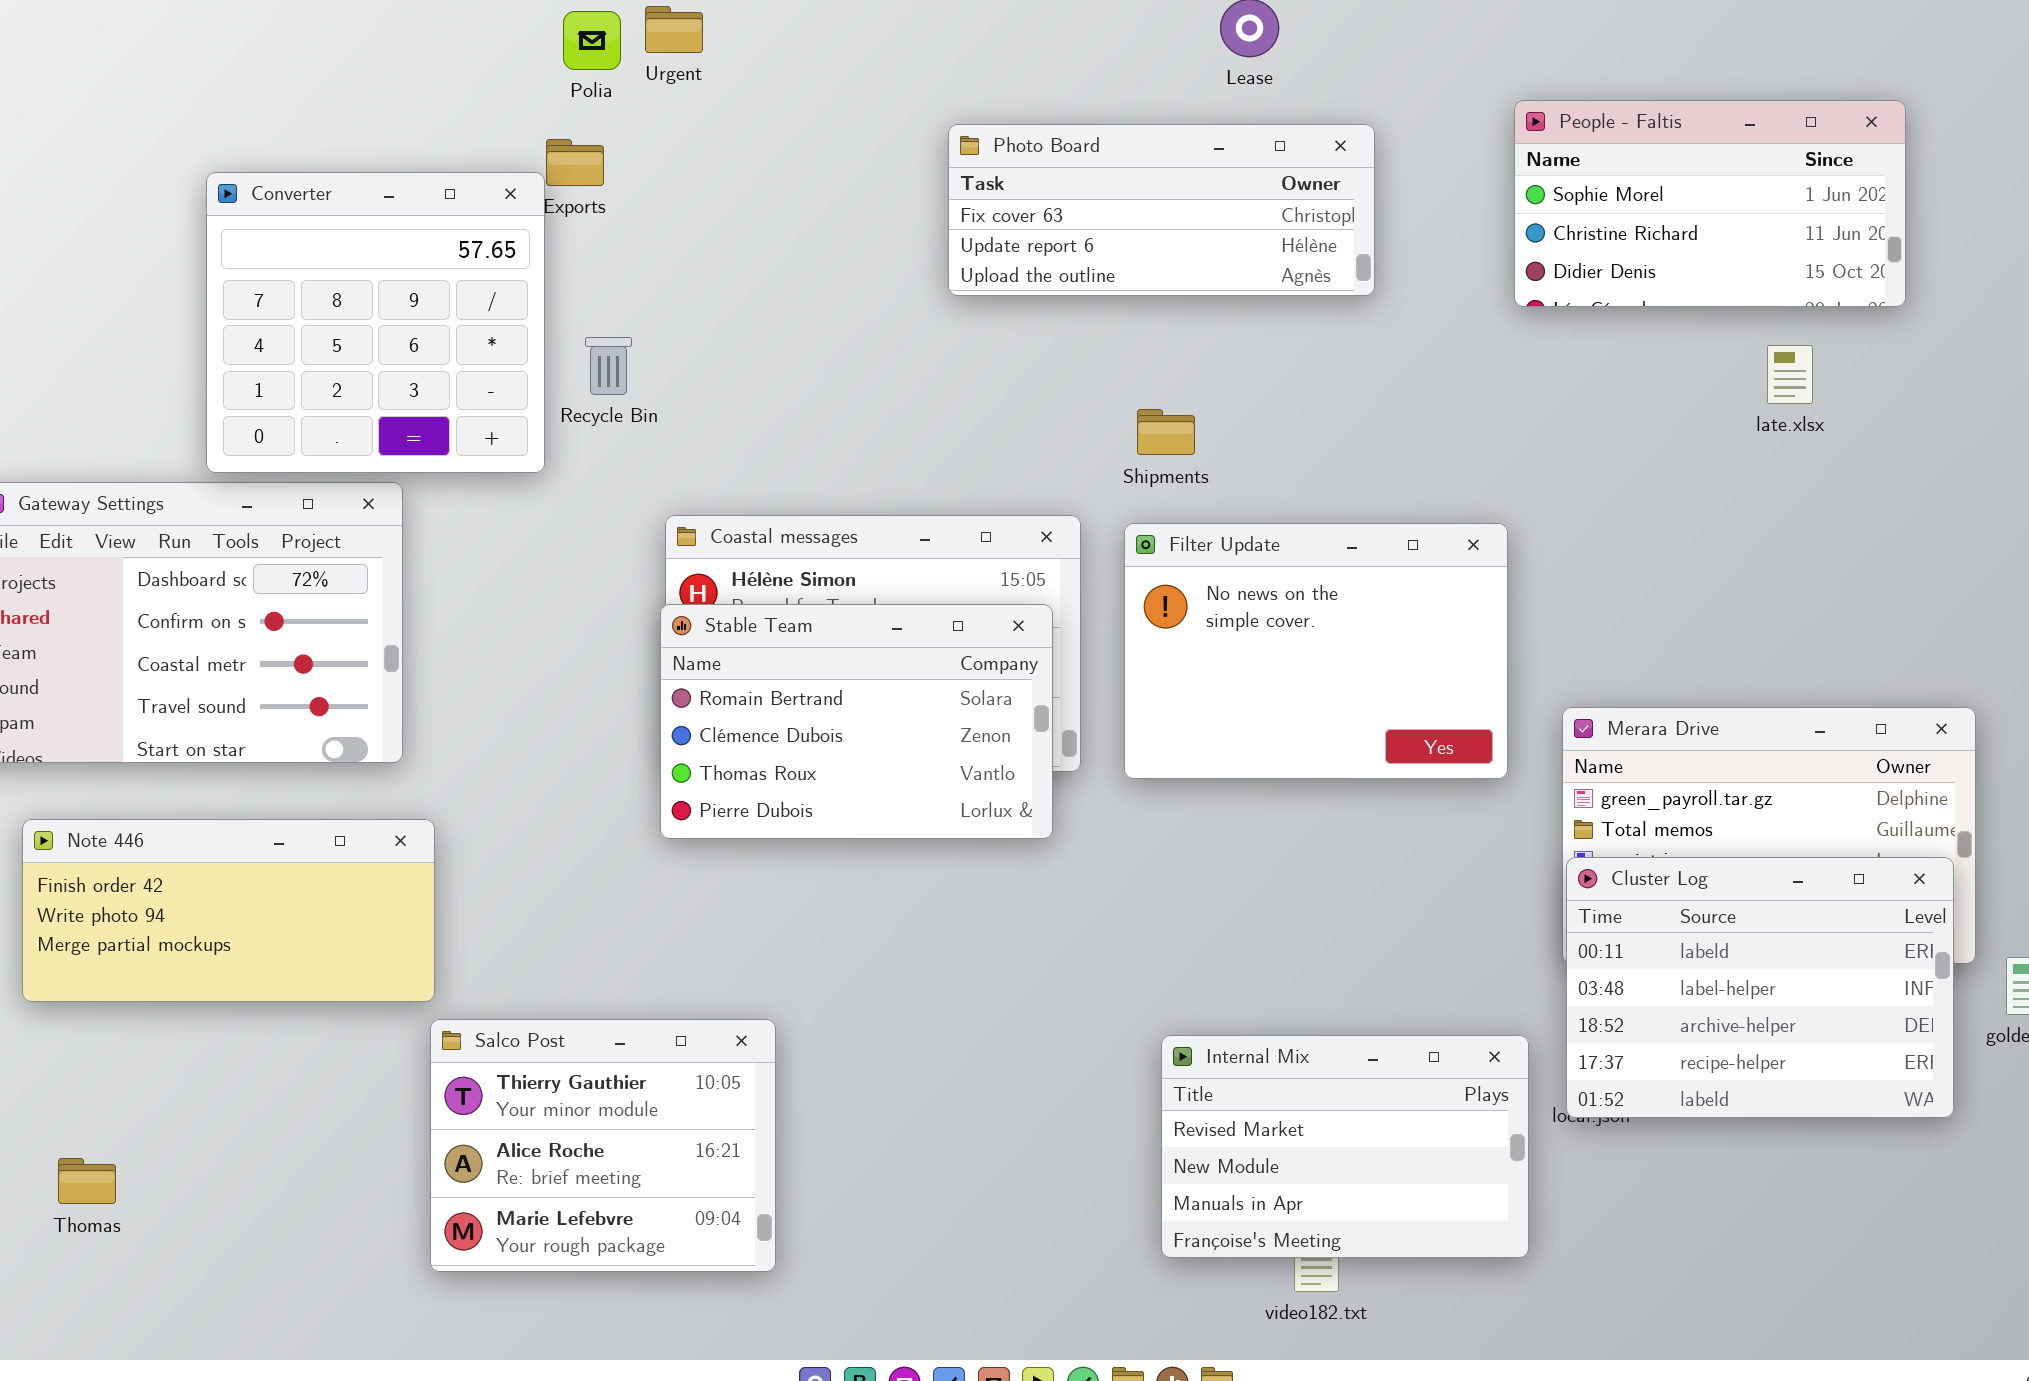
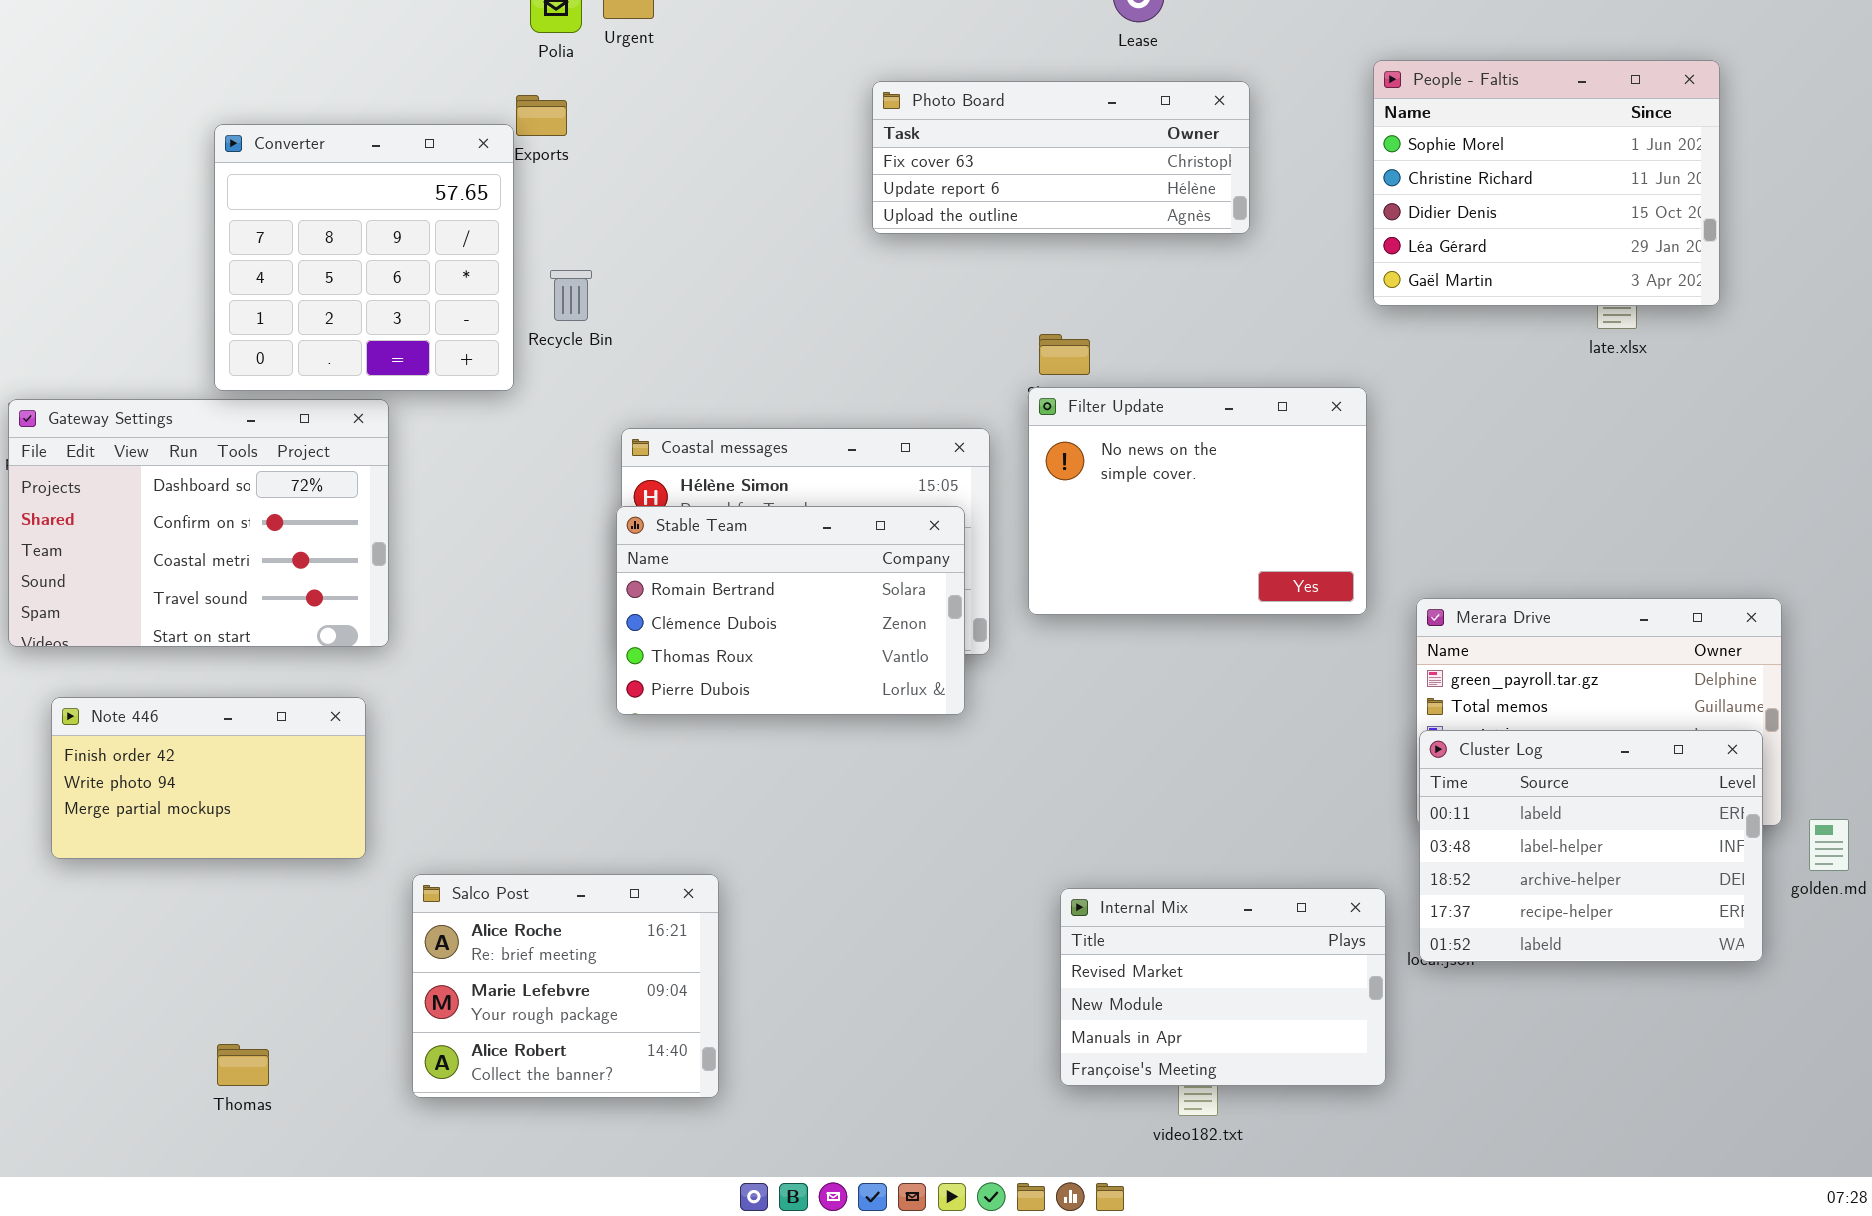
People - Faltis: [1514,100,1906,307] -> [1373,60,1720,306], resized
Filter Update: [1124,523,1508,779] -> [1028,387,1367,615], moved
Note 446: [22,819,435,1002] -> [51,697,366,859], resized
Salco Post: [430,1019,776,1272] -> [412,874,719,1098], scrolled down 1 row
Thomas: [58,1158,116,1204] -> [217,1044,269,1086], moved

